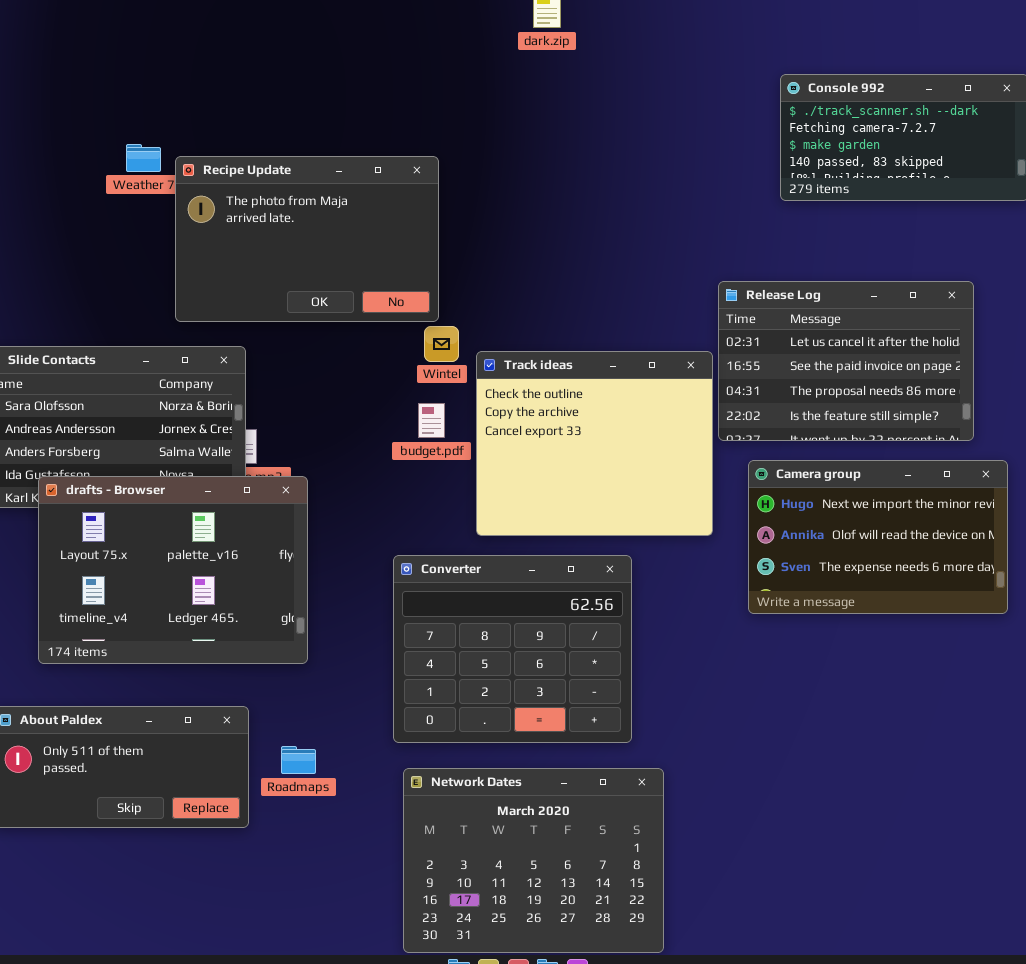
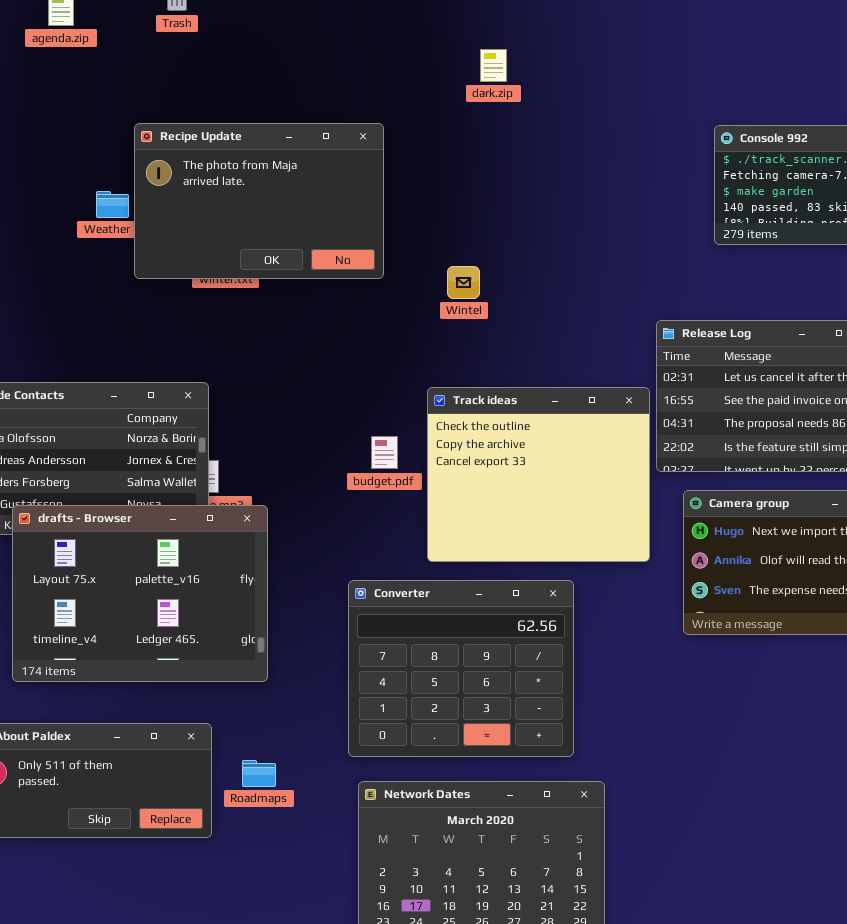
Recipe Update: [175,156,439,322] -> [134,123,384,279], moved
Wintel: [424,326,459,362] -> [447,266,480,299], moved

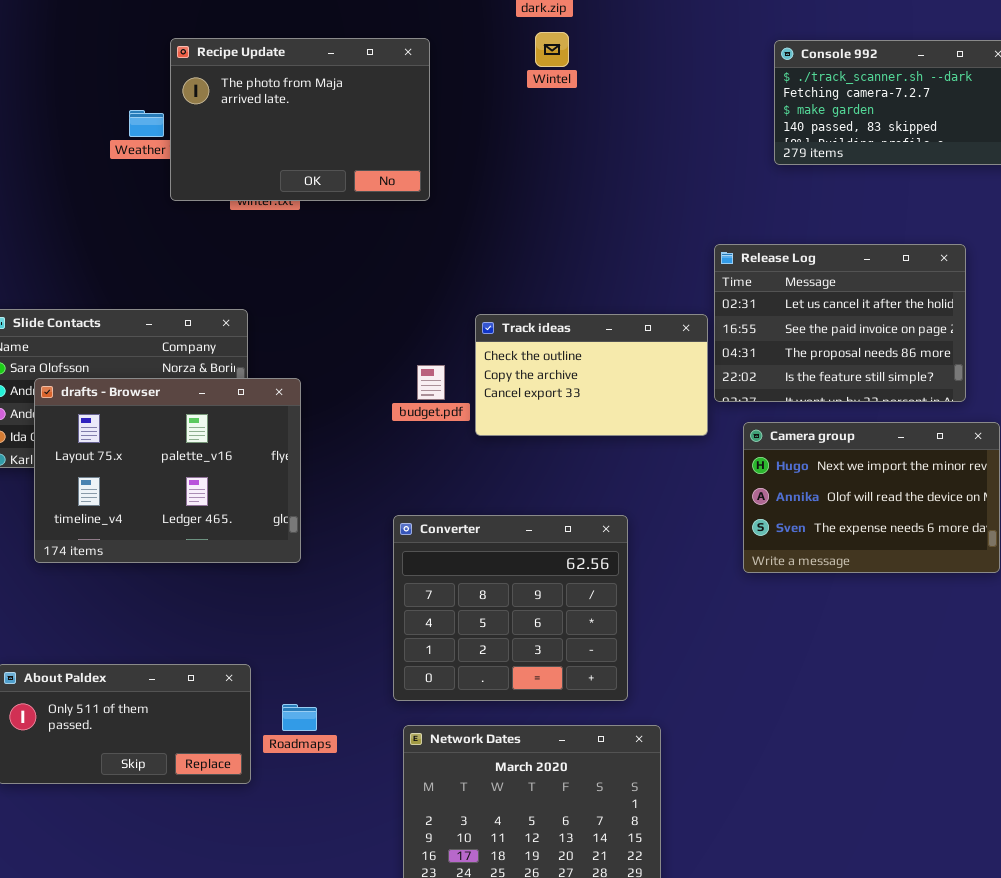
Wintel: [447,266,480,299] -> [535,32,569,67], moved
Track ideas: [427,387,650,562] -> [475,314,708,436], resized
drafts - Browser: [12,505,268,682] -> [34,378,301,563], moved

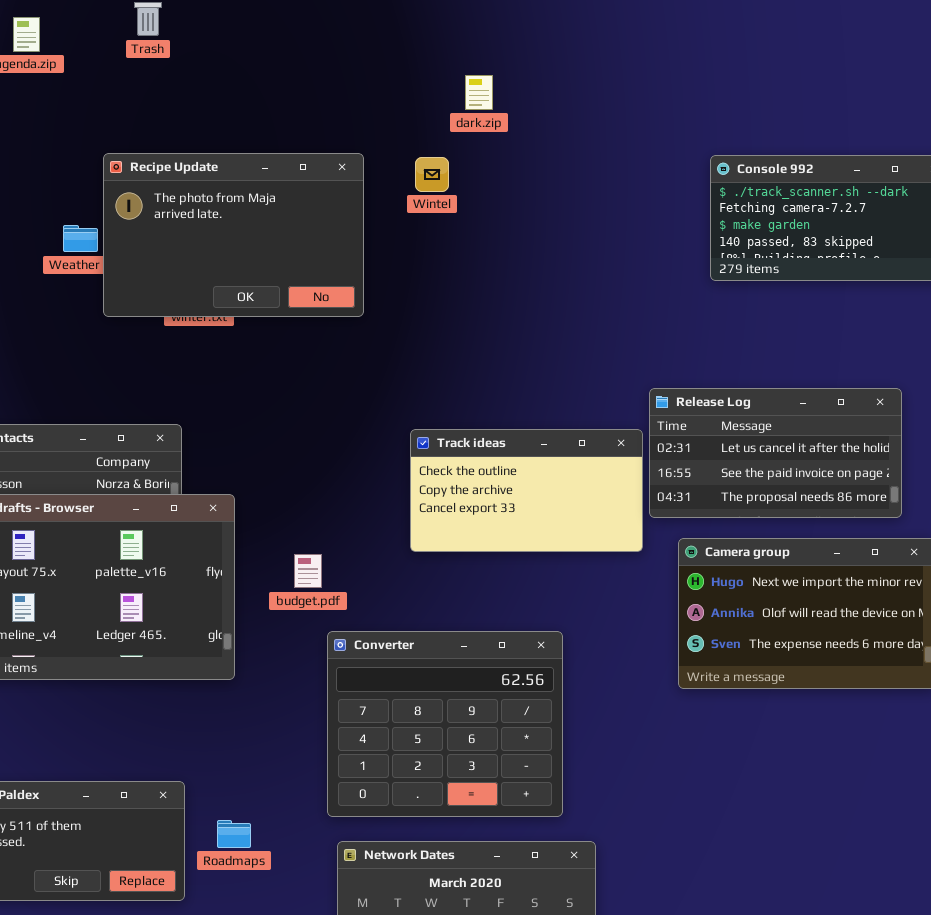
Wintel: [535,32,569,67] -> [415,157,449,192], moved
Release Log: [714,244,966,402] -> [649,388,902,518], resized
budget.pdf: [417,365,445,400] -> [294,554,322,588], moved

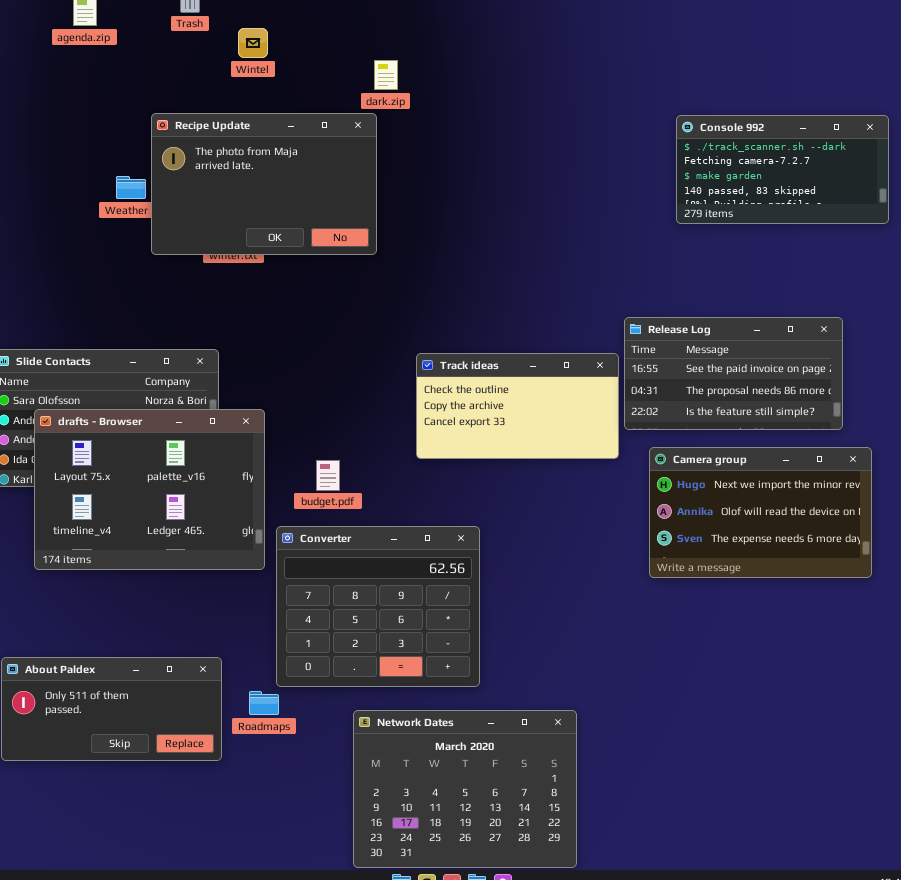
dark.zip: [465,75,493,110] -> [374,60,398,90], moved
Wintel: [415,157,449,192] -> [238,28,268,58], moved
Release Log: [649,388,902,518] -> [624,317,843,430], scrolled down 1 row
Converter: [327,631,563,817] -> [276,526,480,687], moved

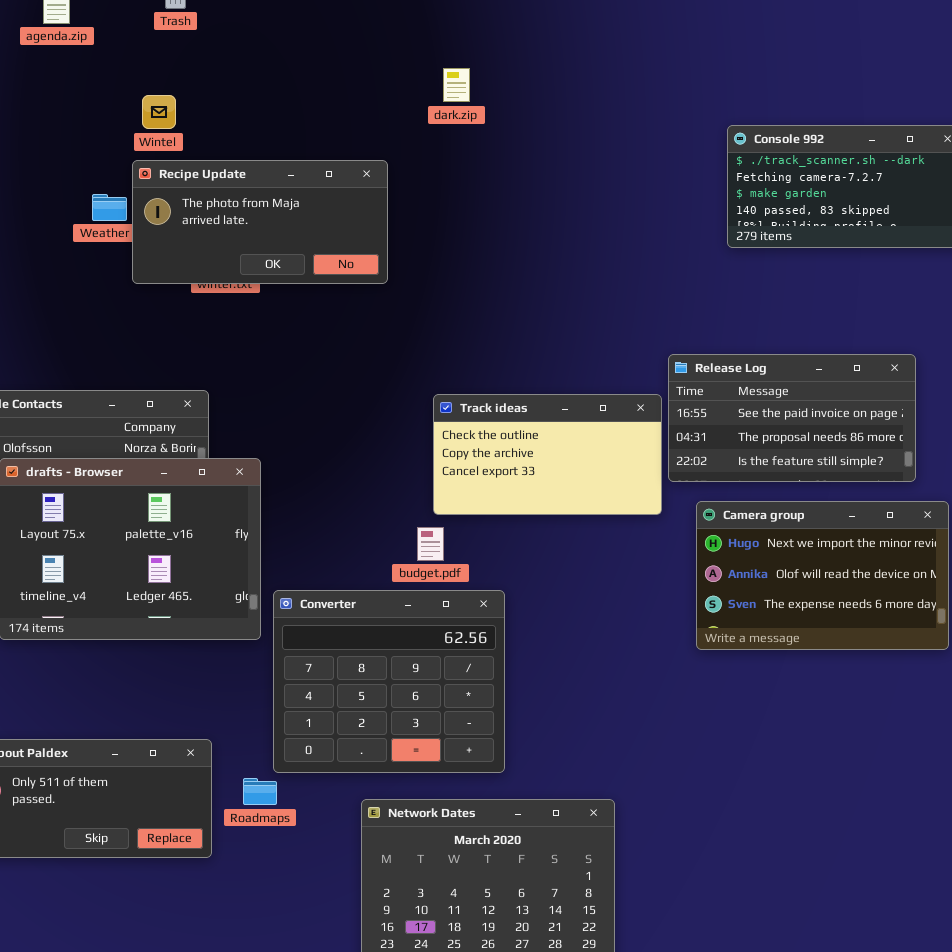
Wintel: [238,28,268,58] -> [142,95,176,129], moved
dark.zip: [374,60,398,90] -> [443,68,470,102], moved
Recipe Update: [151,113,377,255] -> [132,160,388,284], resized
budget.pdf: [316,460,340,491] -> [417,527,444,561], moved

